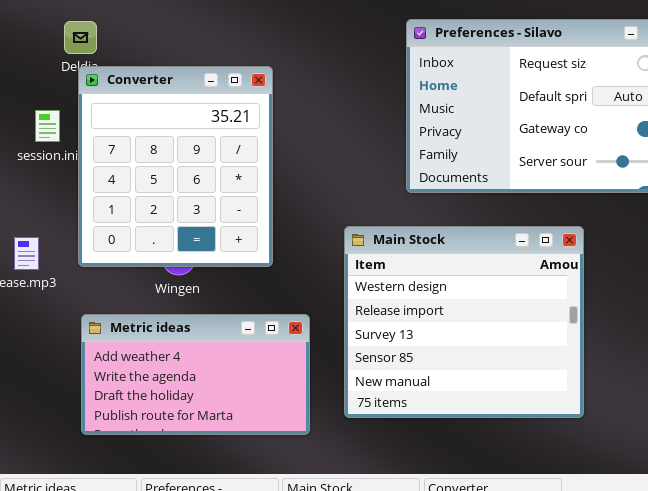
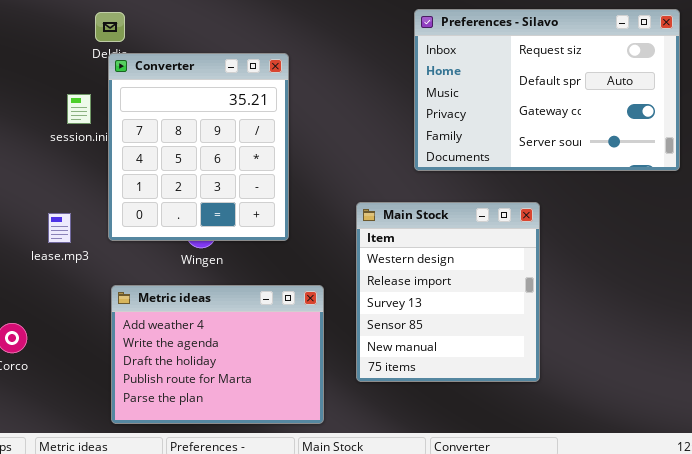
Main Stock: [344,226,584,418] -> [356,202,540,382], resized
Metric ideas: [81,314,310,435] -> [111,285,324,424], resized

